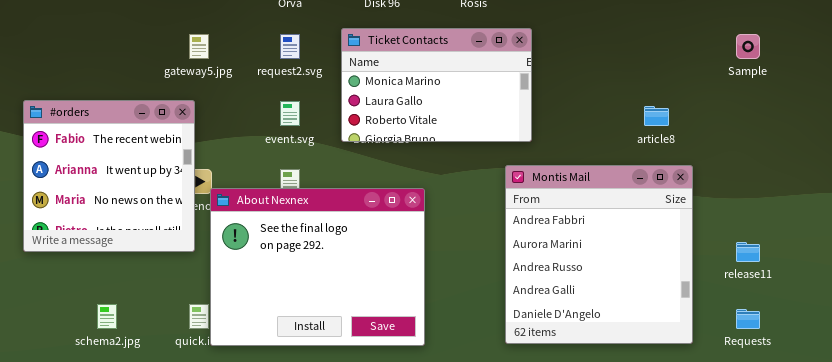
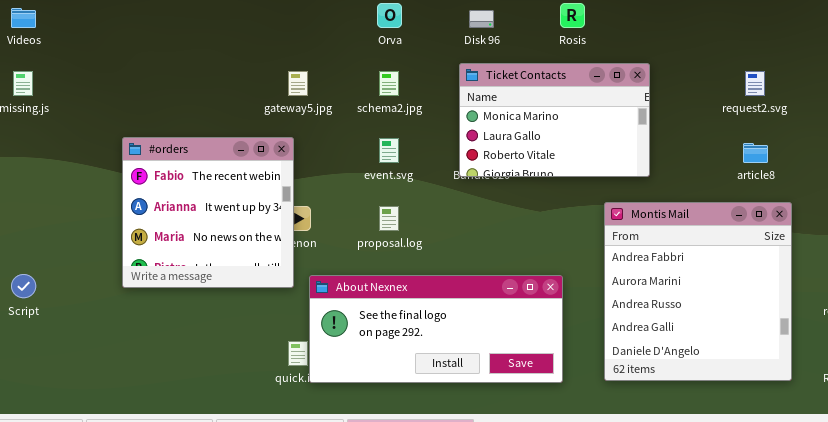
Ticket Contacts: [341,28,532,142] -> [459,63,650,177], moved
request2.svg: [280,34,300,59] -> [745,71,765,96], moved
About Nexnex: [210,188,425,346] -> [309,275,563,383], resized
schema2.jpg: [97,304,117,329] -> [379,71,399,96], moved

